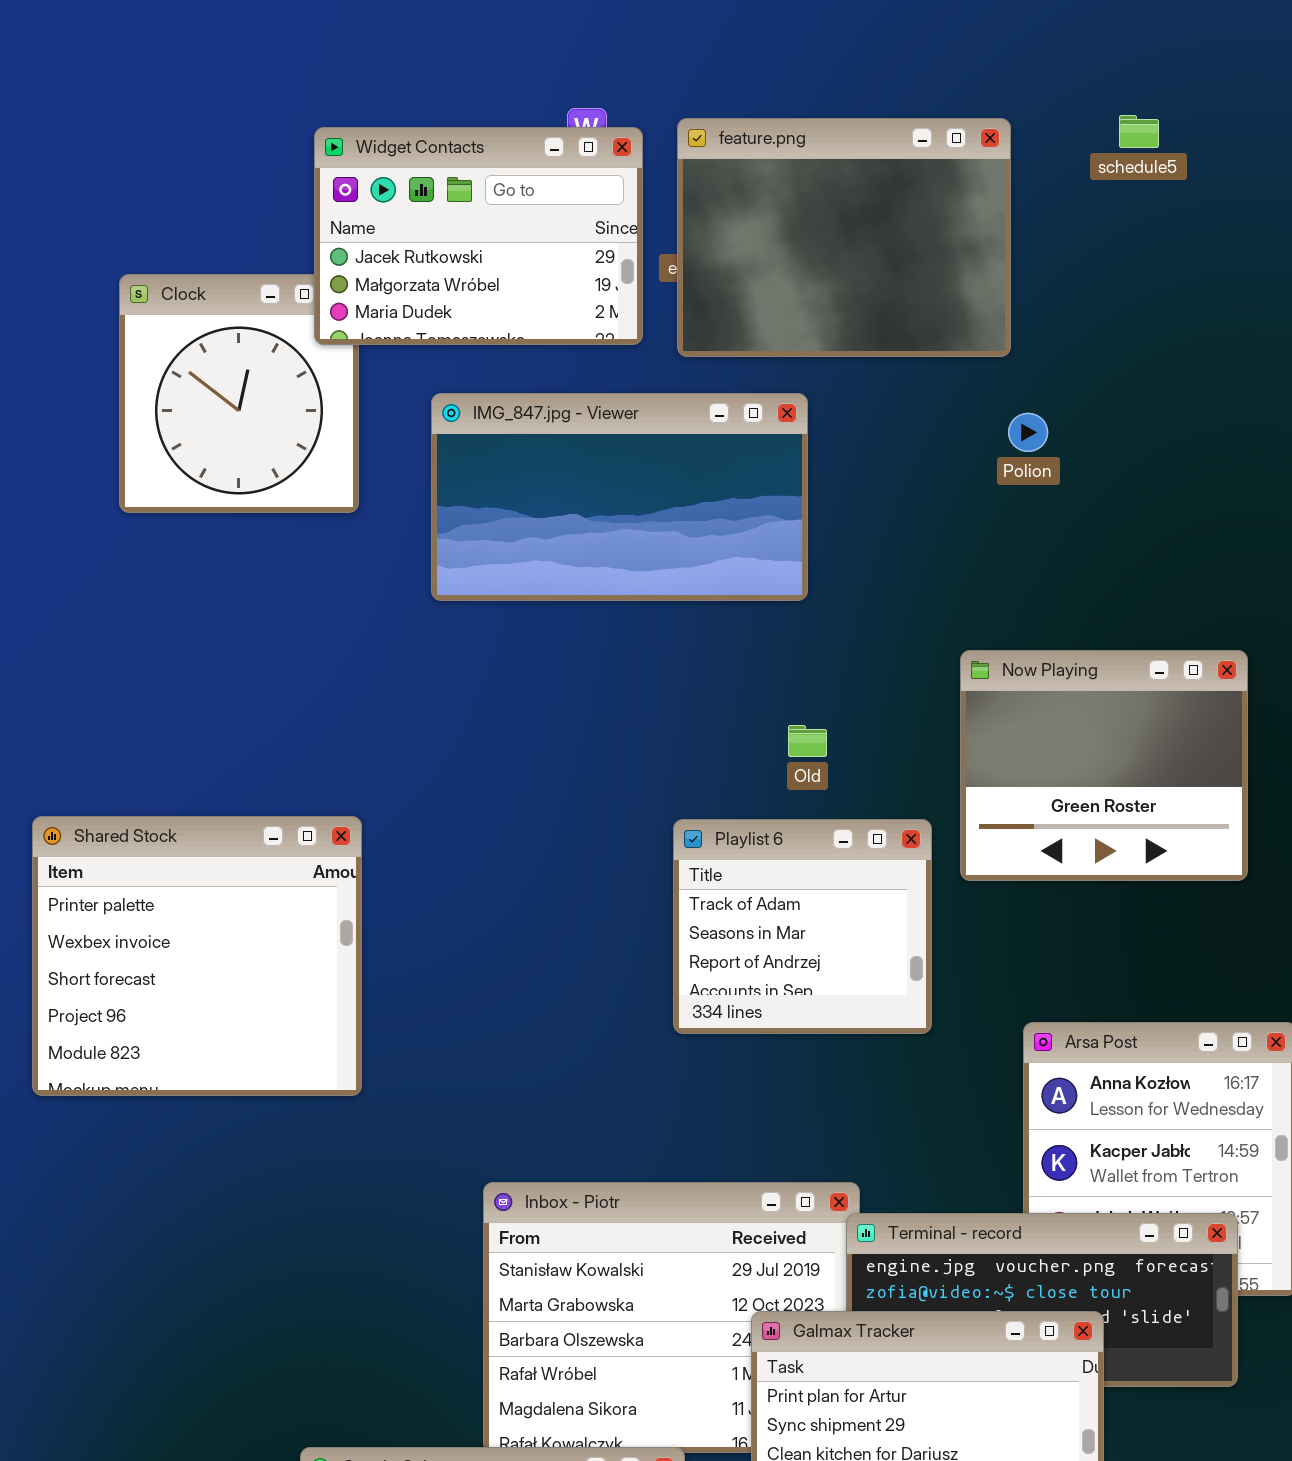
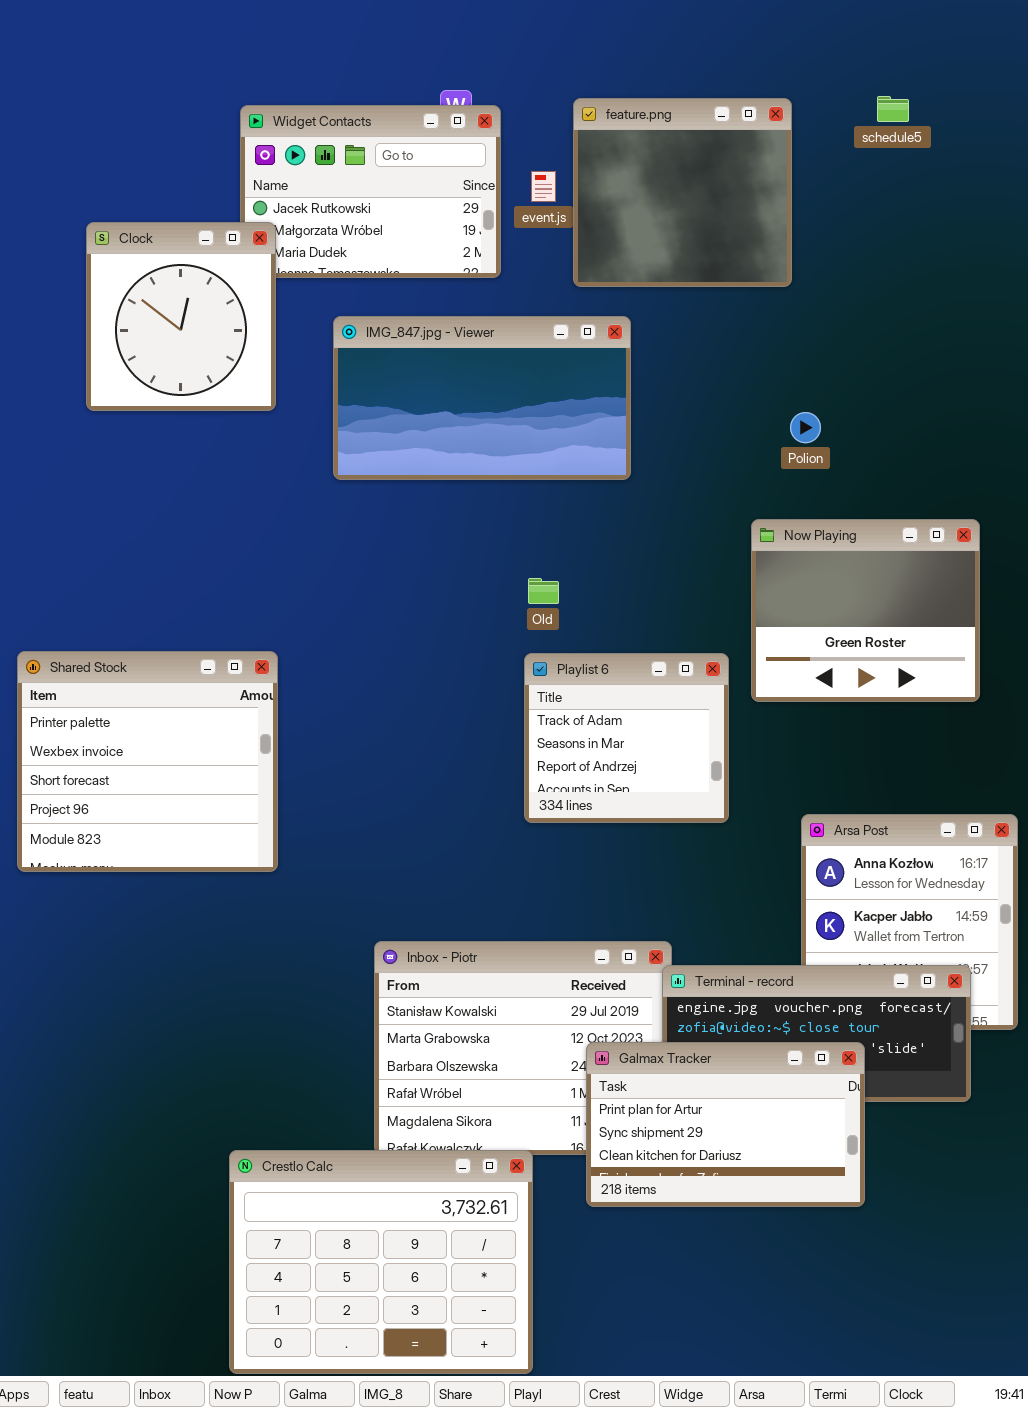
feature.png: [677,118,1011,357] -> [573,98,792,287], resized
Clock: [119,274,359,513] -> [86,222,276,411], raised
Polion: [1008,413,1048,452] -> [790,412,821,443], moved
Old: [788,725,827,757] -> [528,578,559,604], moved

